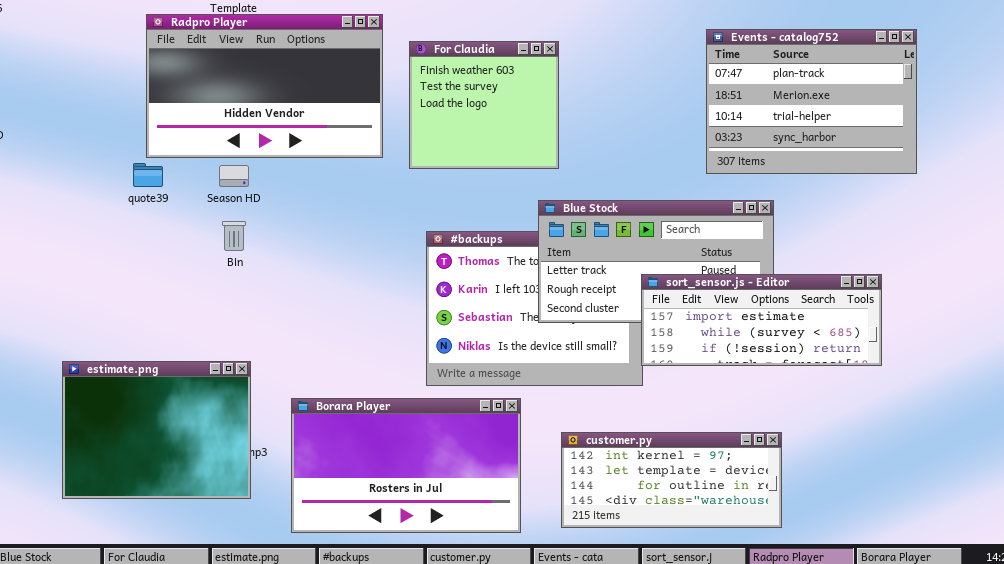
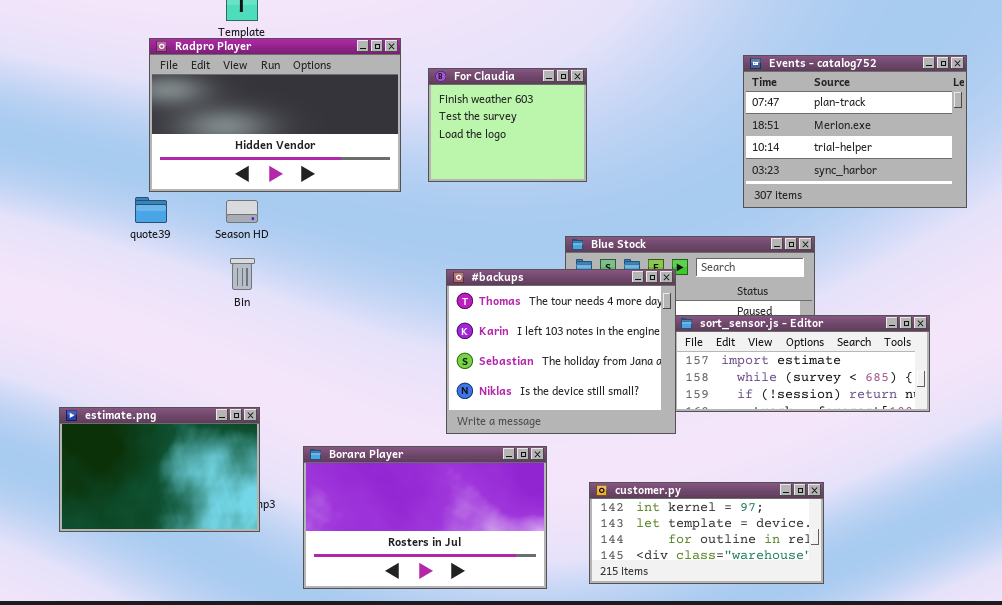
For Claudia: [409,41,559,169] -> [428,68,587,182], resized
#backups: [426,231,643,386] -> [446,269,676,434], raised
estimate.png: [62,361,251,499] -> [59,407,260,532], resized

